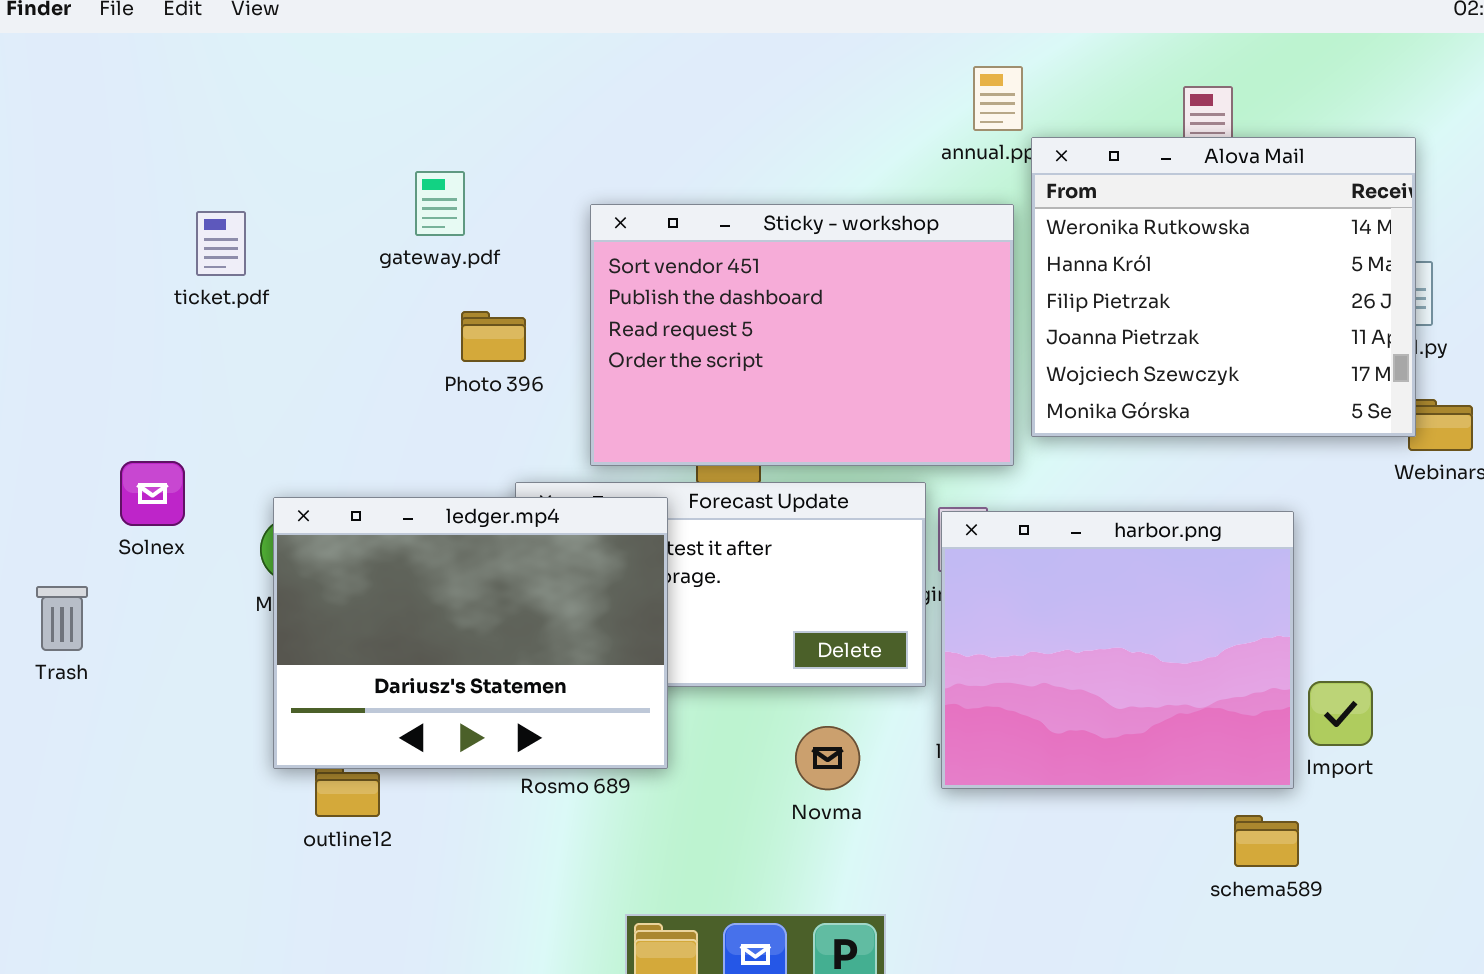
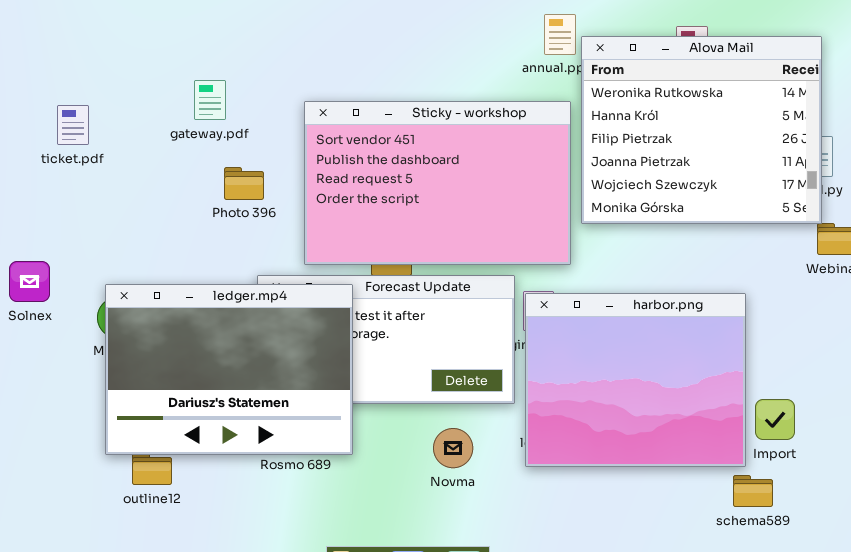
Alova Mail: [1031,137,1416,437] -> [581,36,822,224], moved
schema589: [1234,815,1299,867] -> [733,475,773,507], moved

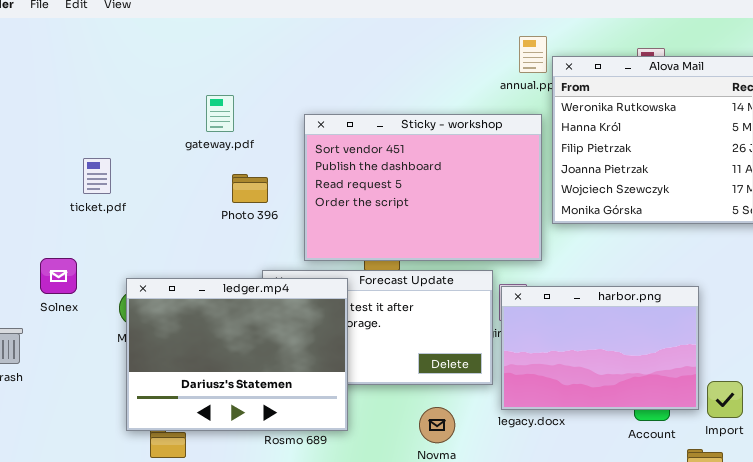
ticket.pdf: [57,105,89,145] -> [83,158,111,194], moved
harbor.png: [525,293,746,467] -> [501,286,699,410], resized

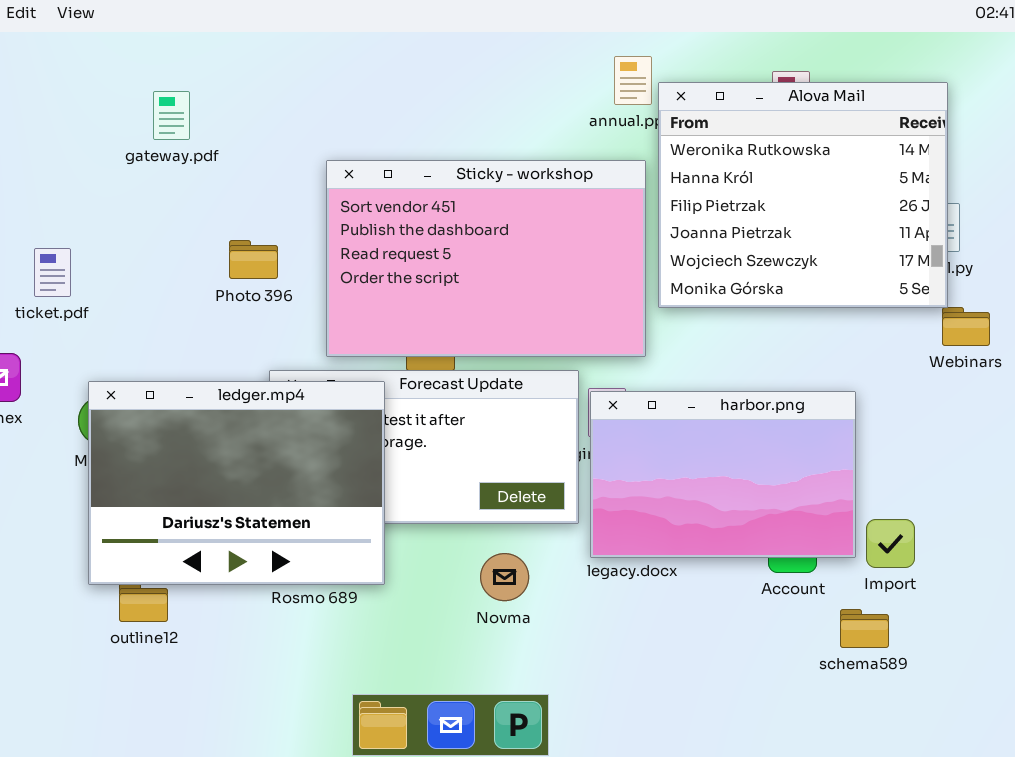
gateway.pdf: [206,95,234,132] -> [153,91,190,140], moved
ticket.pdf: [83,158,111,194] -> [34,248,71,297], moved

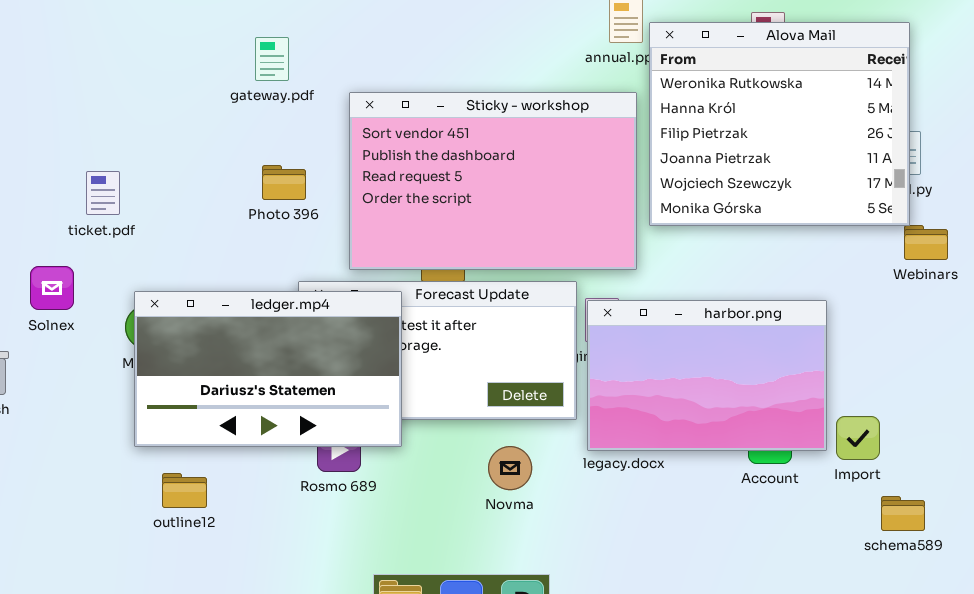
gateway.pdf: [153,91,190,140] -> [255,37,289,81], moved
ledger.mp4: [88,381,385,585] -> [134,291,402,447], resized
schema589: [840,609,889,648] -> [881,496,925,531], moved

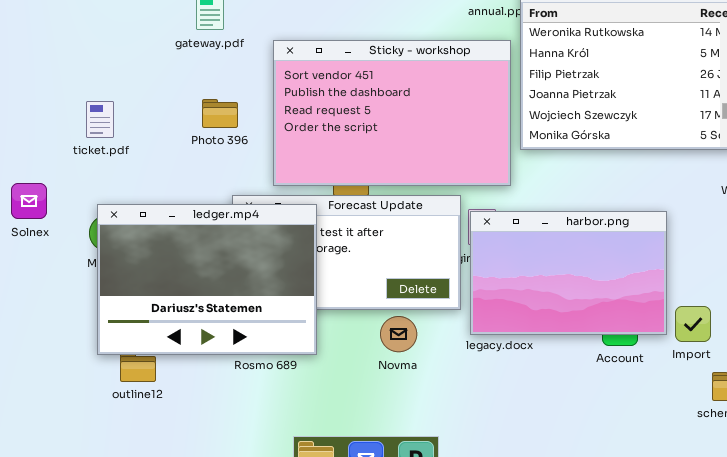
ticket.pdf: [86,171,120,215] -> [86,101,114,138], moved
ledger.mp4: [134,291,402,447] -> [97,204,317,355], resized
Novma: [488,446,532,490] -> [380,316,417,352], moved

